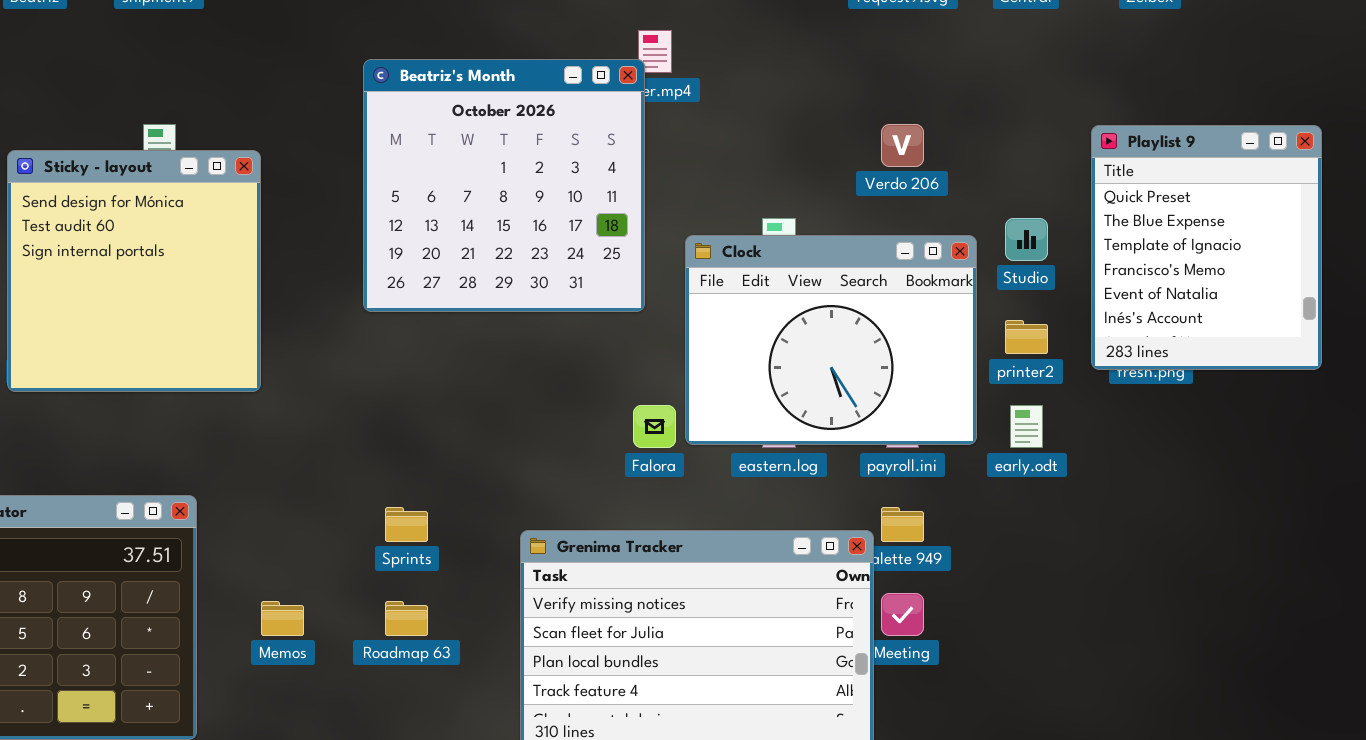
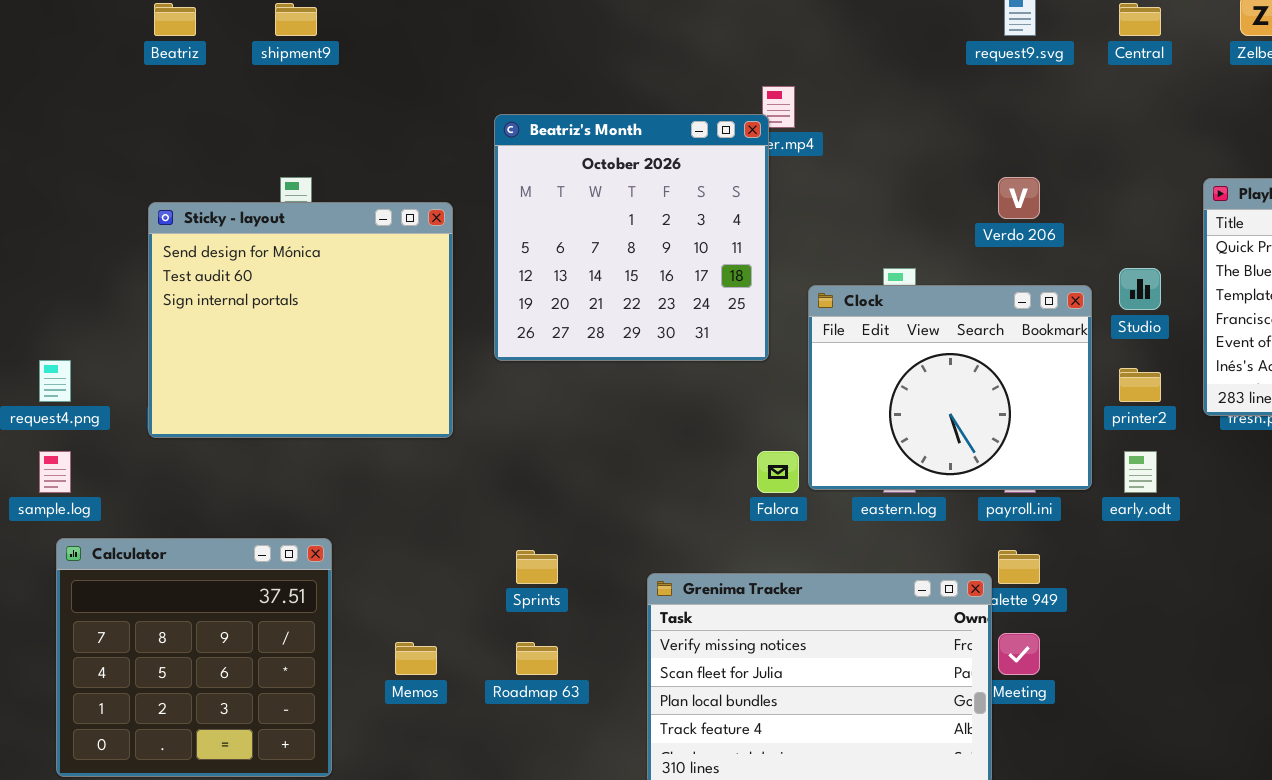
Sticky - layout: [7,150,261,392] -> [148,202,453,438], resized

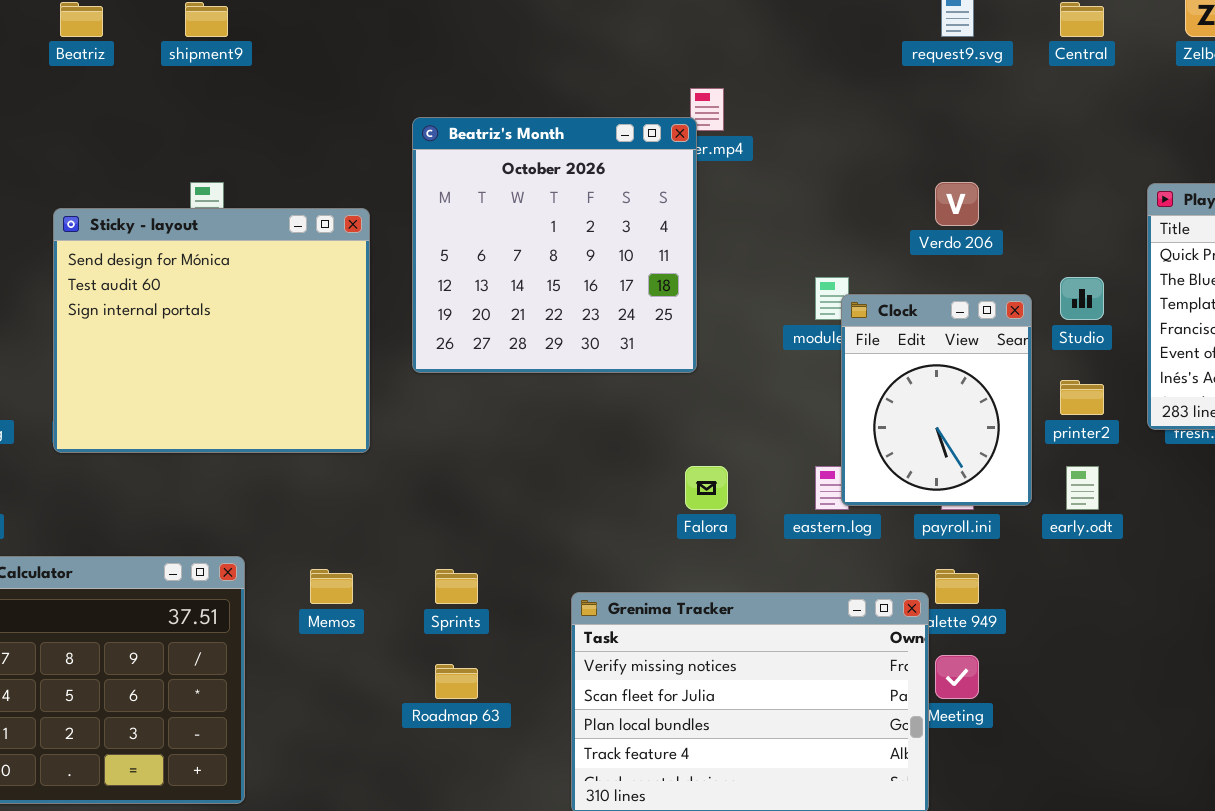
Clock: [808,285,1092,490] -> [841,294,1032,506], resized
Memos: [395,642,437,675] -> [310,569,353,604], moved

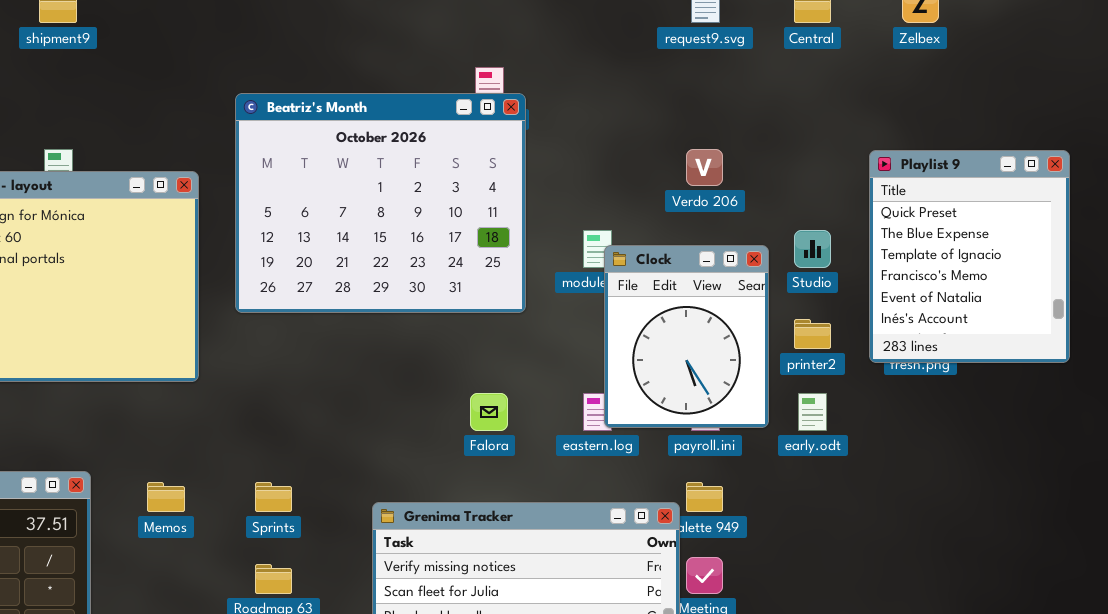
Beatriz's Month: [412,117,697,373] -> [235,93,526,313], resized

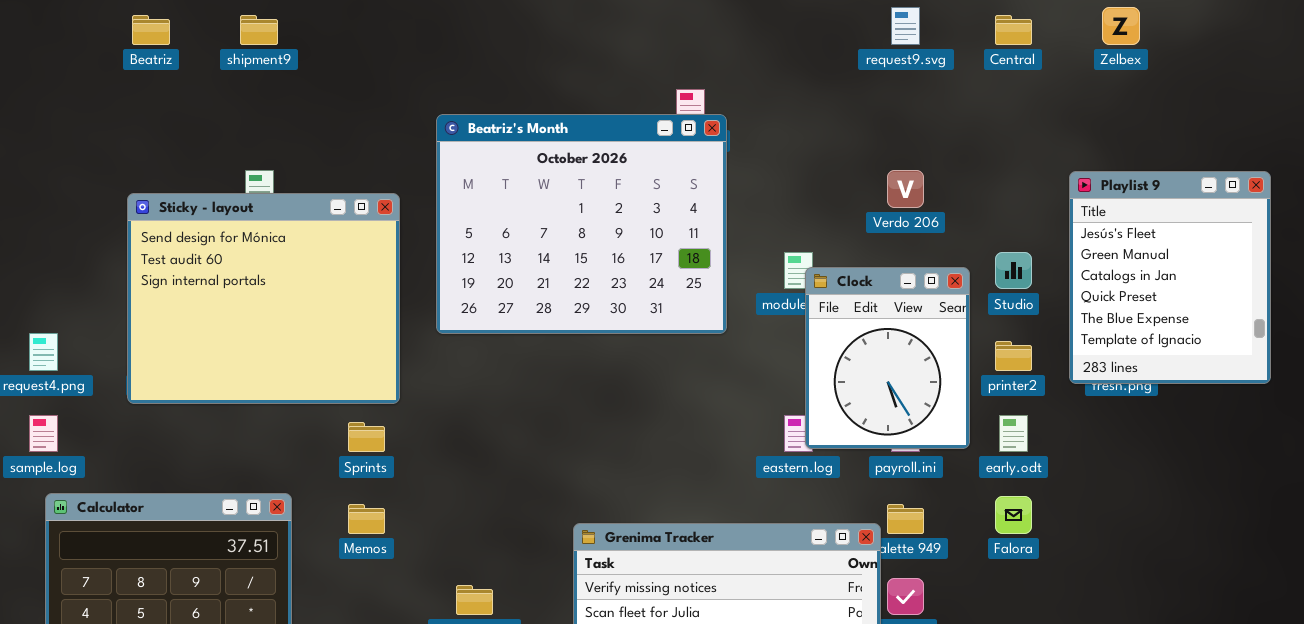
Playlist 9: [869,150,1070,363] -> [1069,171,1271,384], scrolled up 3 rows
Falora: [470,393,508,431] -> [995,496,1032,534], moved
Sprints: [255,482,292,512] -> [348,422,385,452], moved

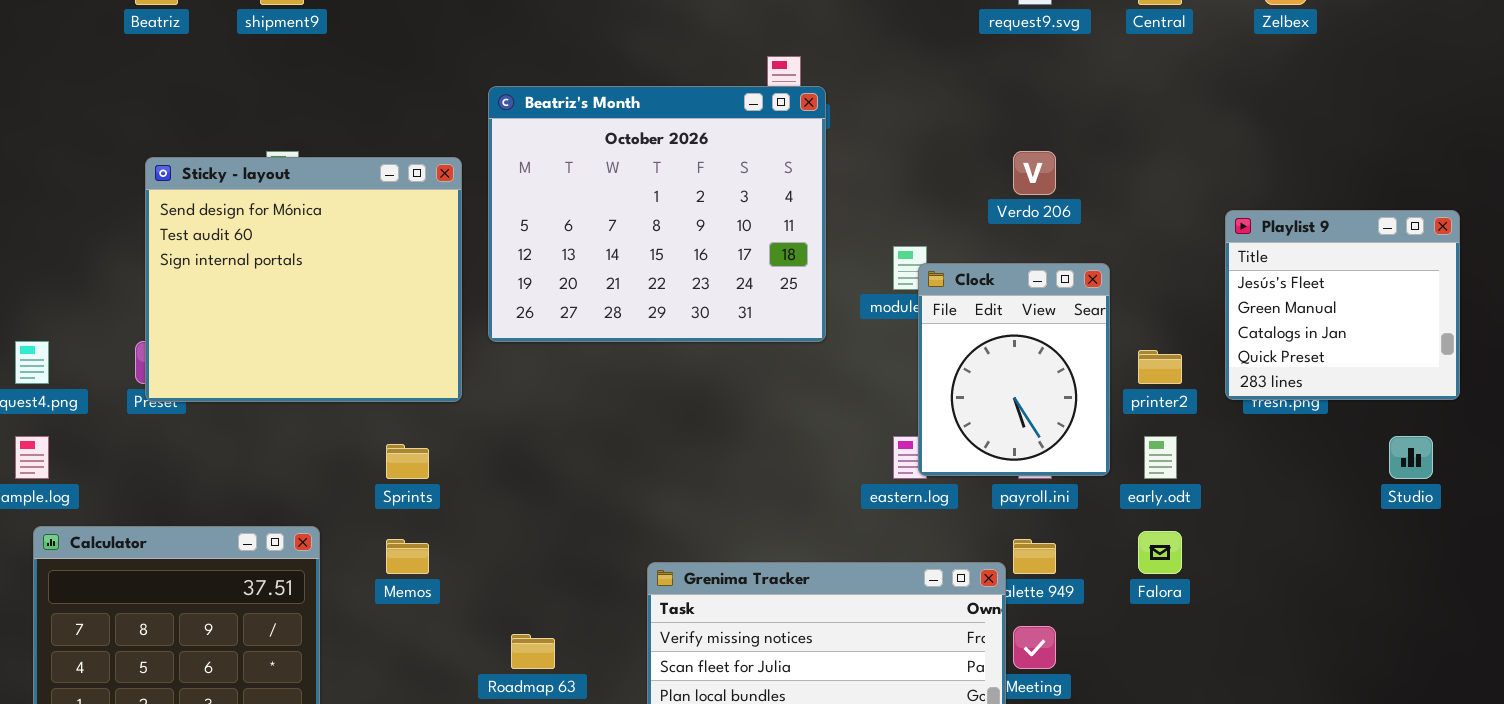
Playlist 9: [1069,171,1271,384] -> [1225,210,1460,400], resized
Sticky - layout: [127,193,400,404] -> [145,157,462,402], moved
Studio: [995,252,1032,289] -> [1389,436,1433,479], moved

